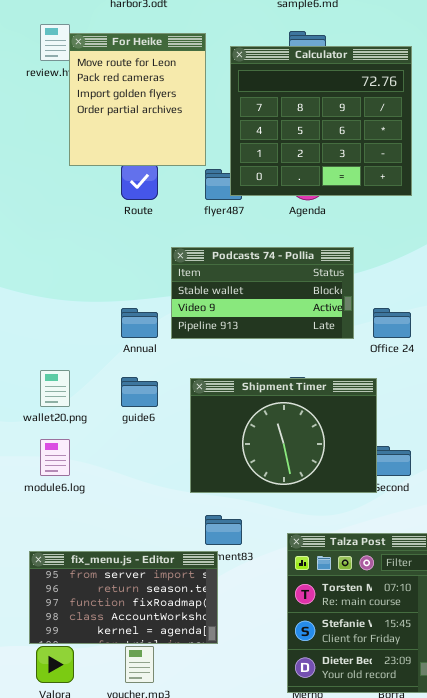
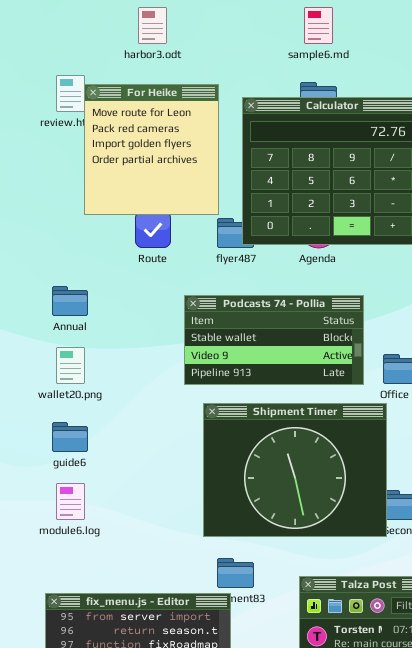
Annual: [121,308,158,338] -> [52,286,88,316], moved
wallet20.png: [40,370,70,407] -> [56,347,85,384], moved
guide6: [121,377,158,407] -> [52,422,88,452], moved
Shipment Timer: [190,378,377,493] -> [203,403,387,537], resized

